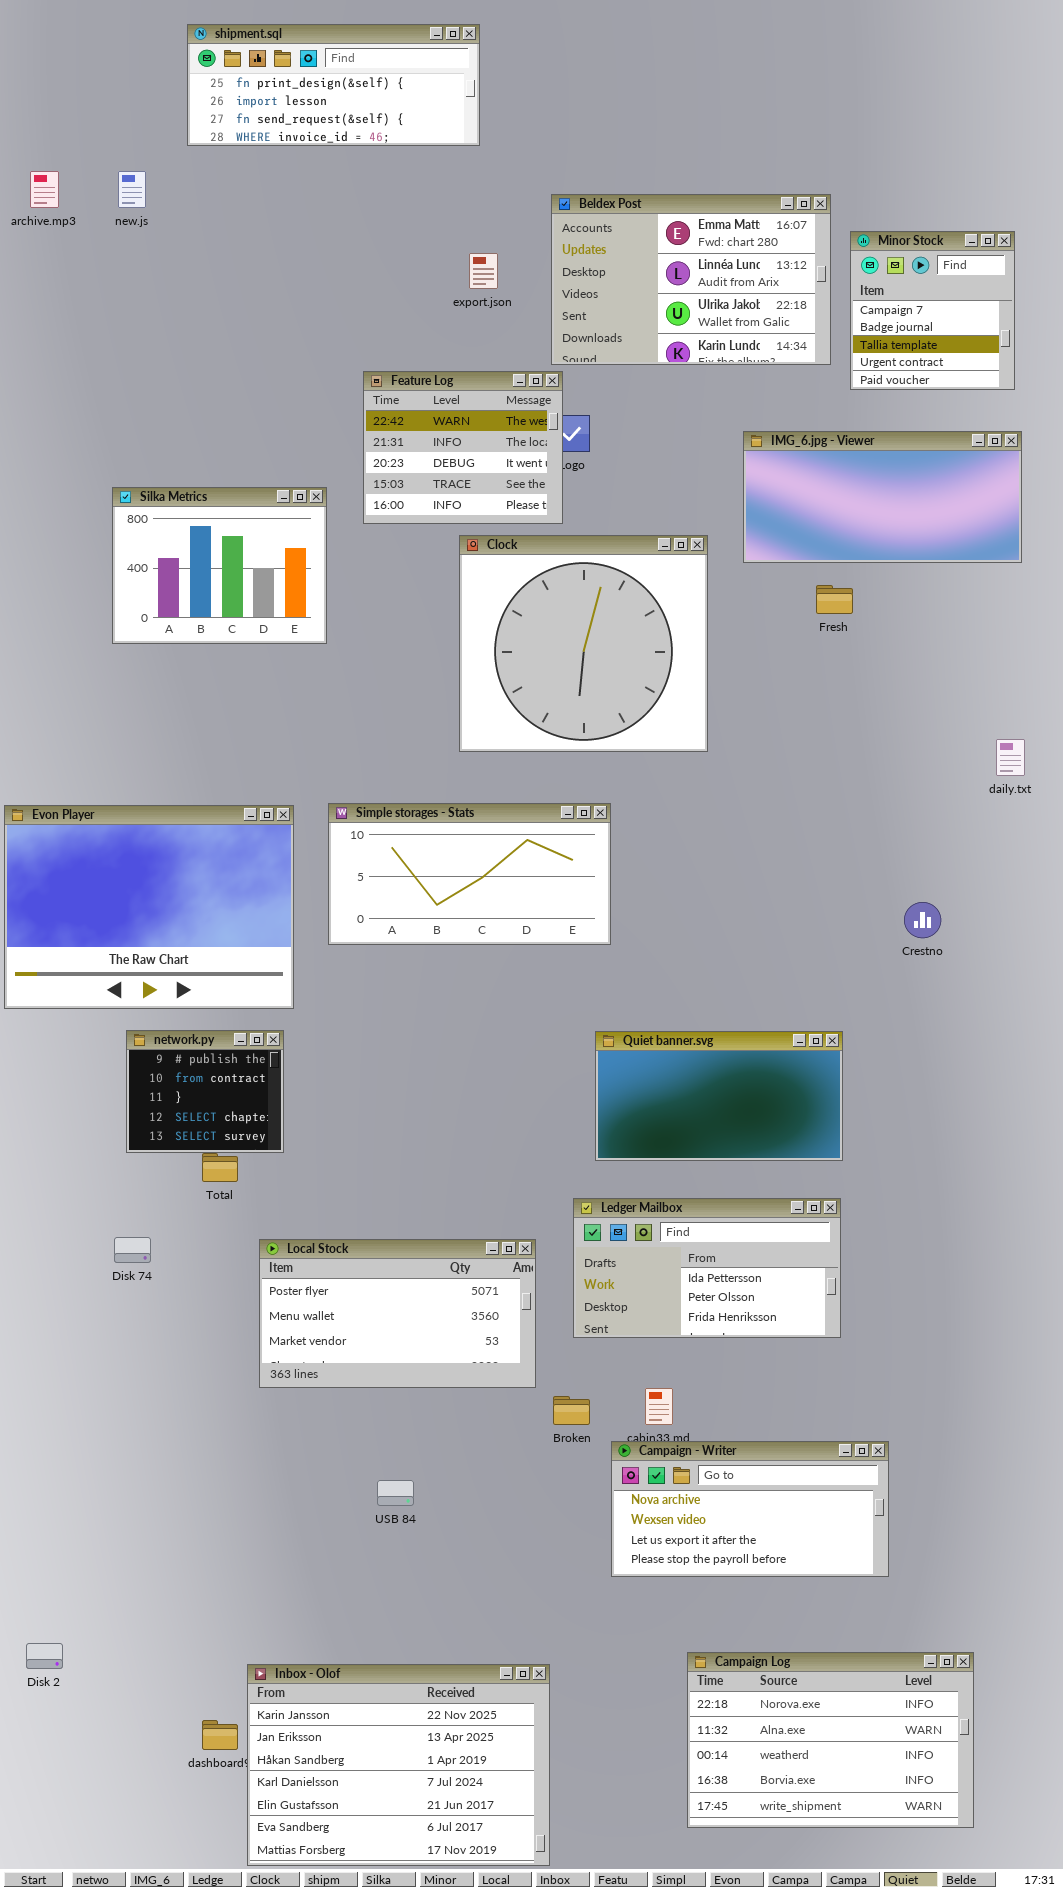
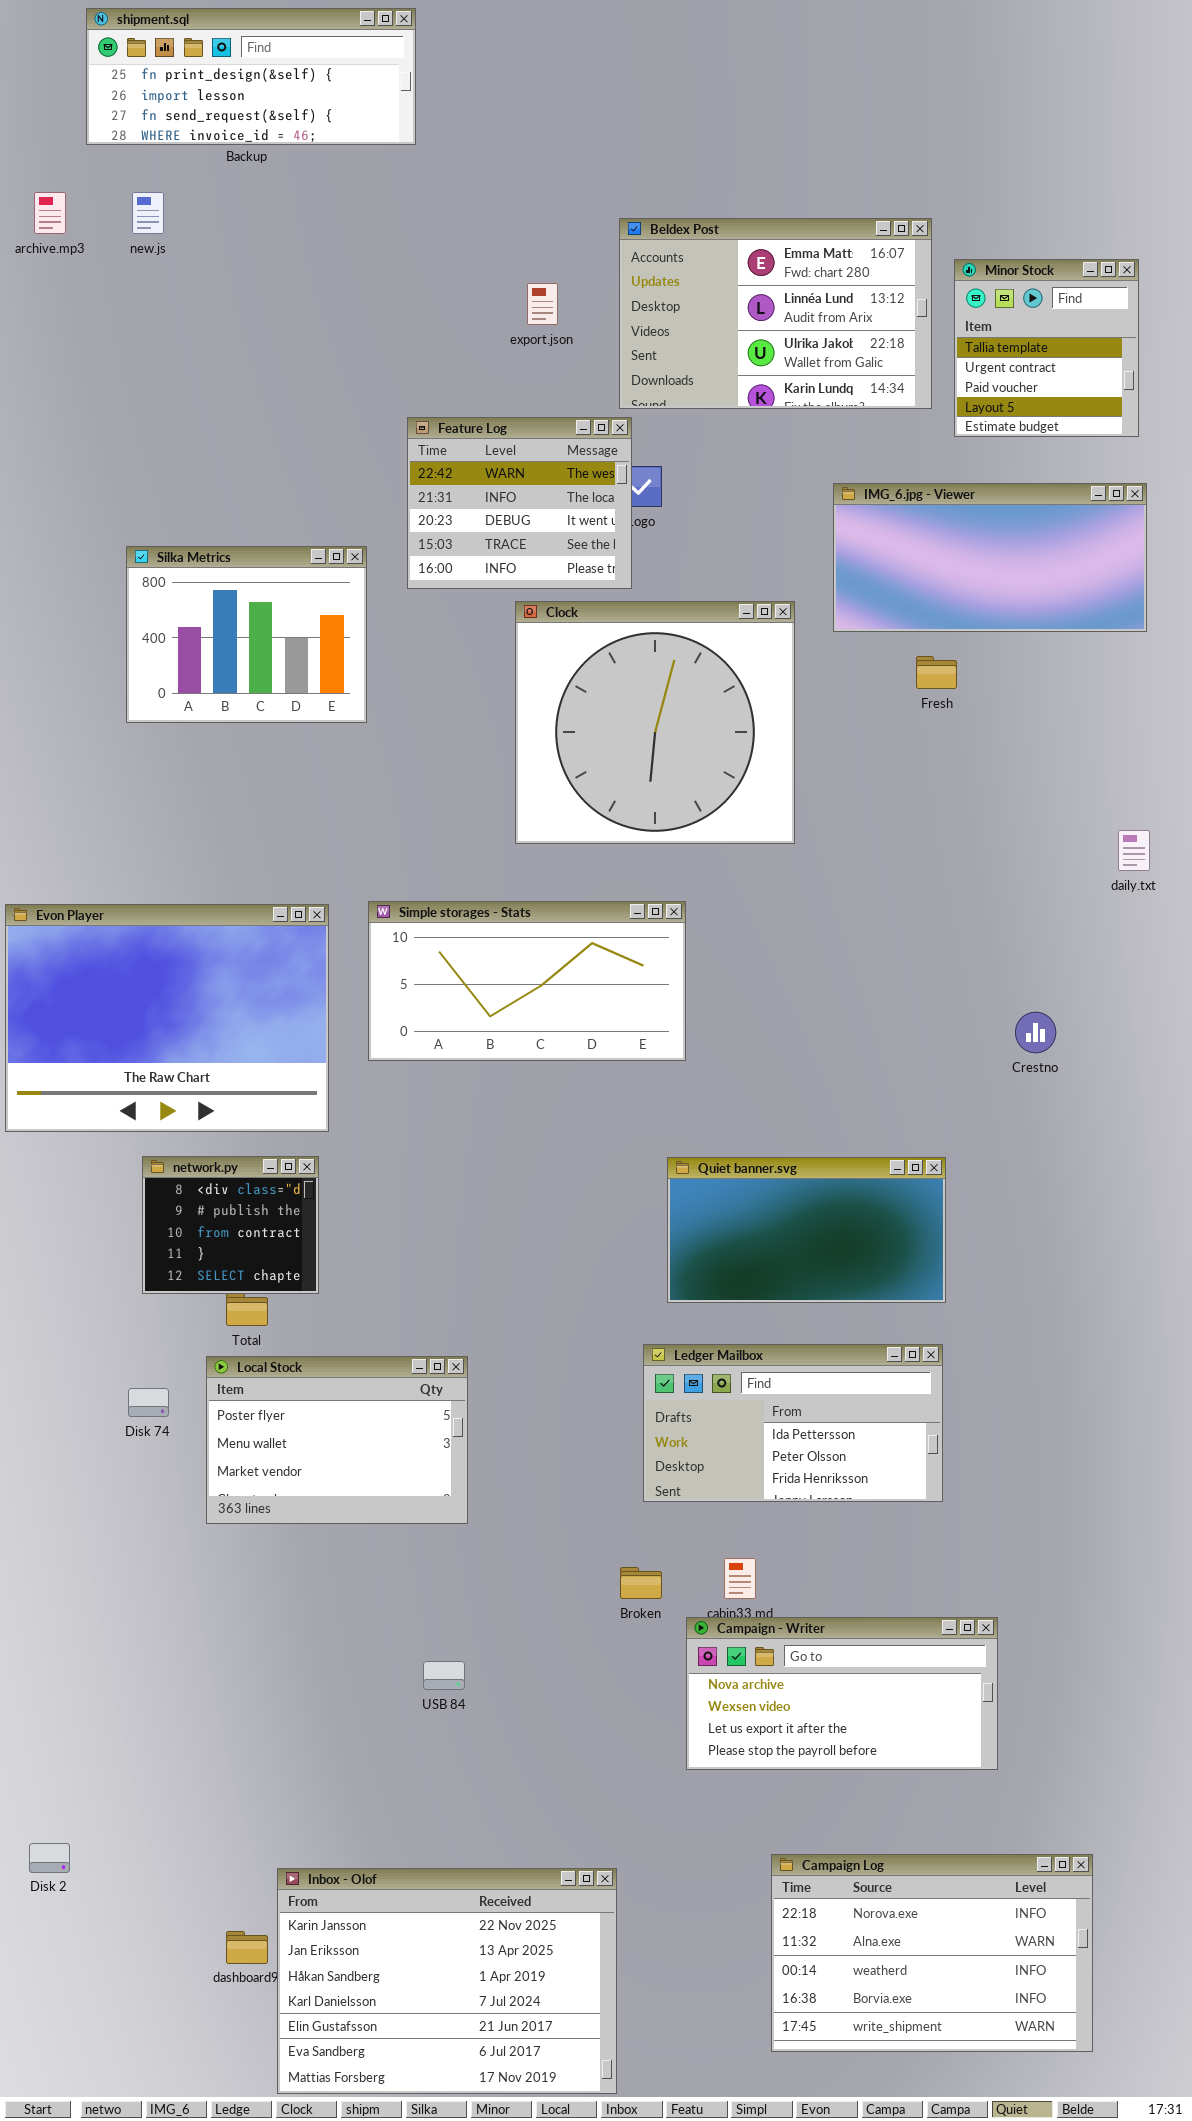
shipment.sql: [187,24,480,146] -> [86,8,416,145], moved
Minor Stock: [850,231,1015,390] -> [954,259,1139,437], scrolled down 2 rows
network.py: [126,1030,284,1153] -> [142,1156,319,1294], scrolled up 1 row
Local Stock: [259,1239,536,1388] -> [206,1356,468,1524], moved, resized

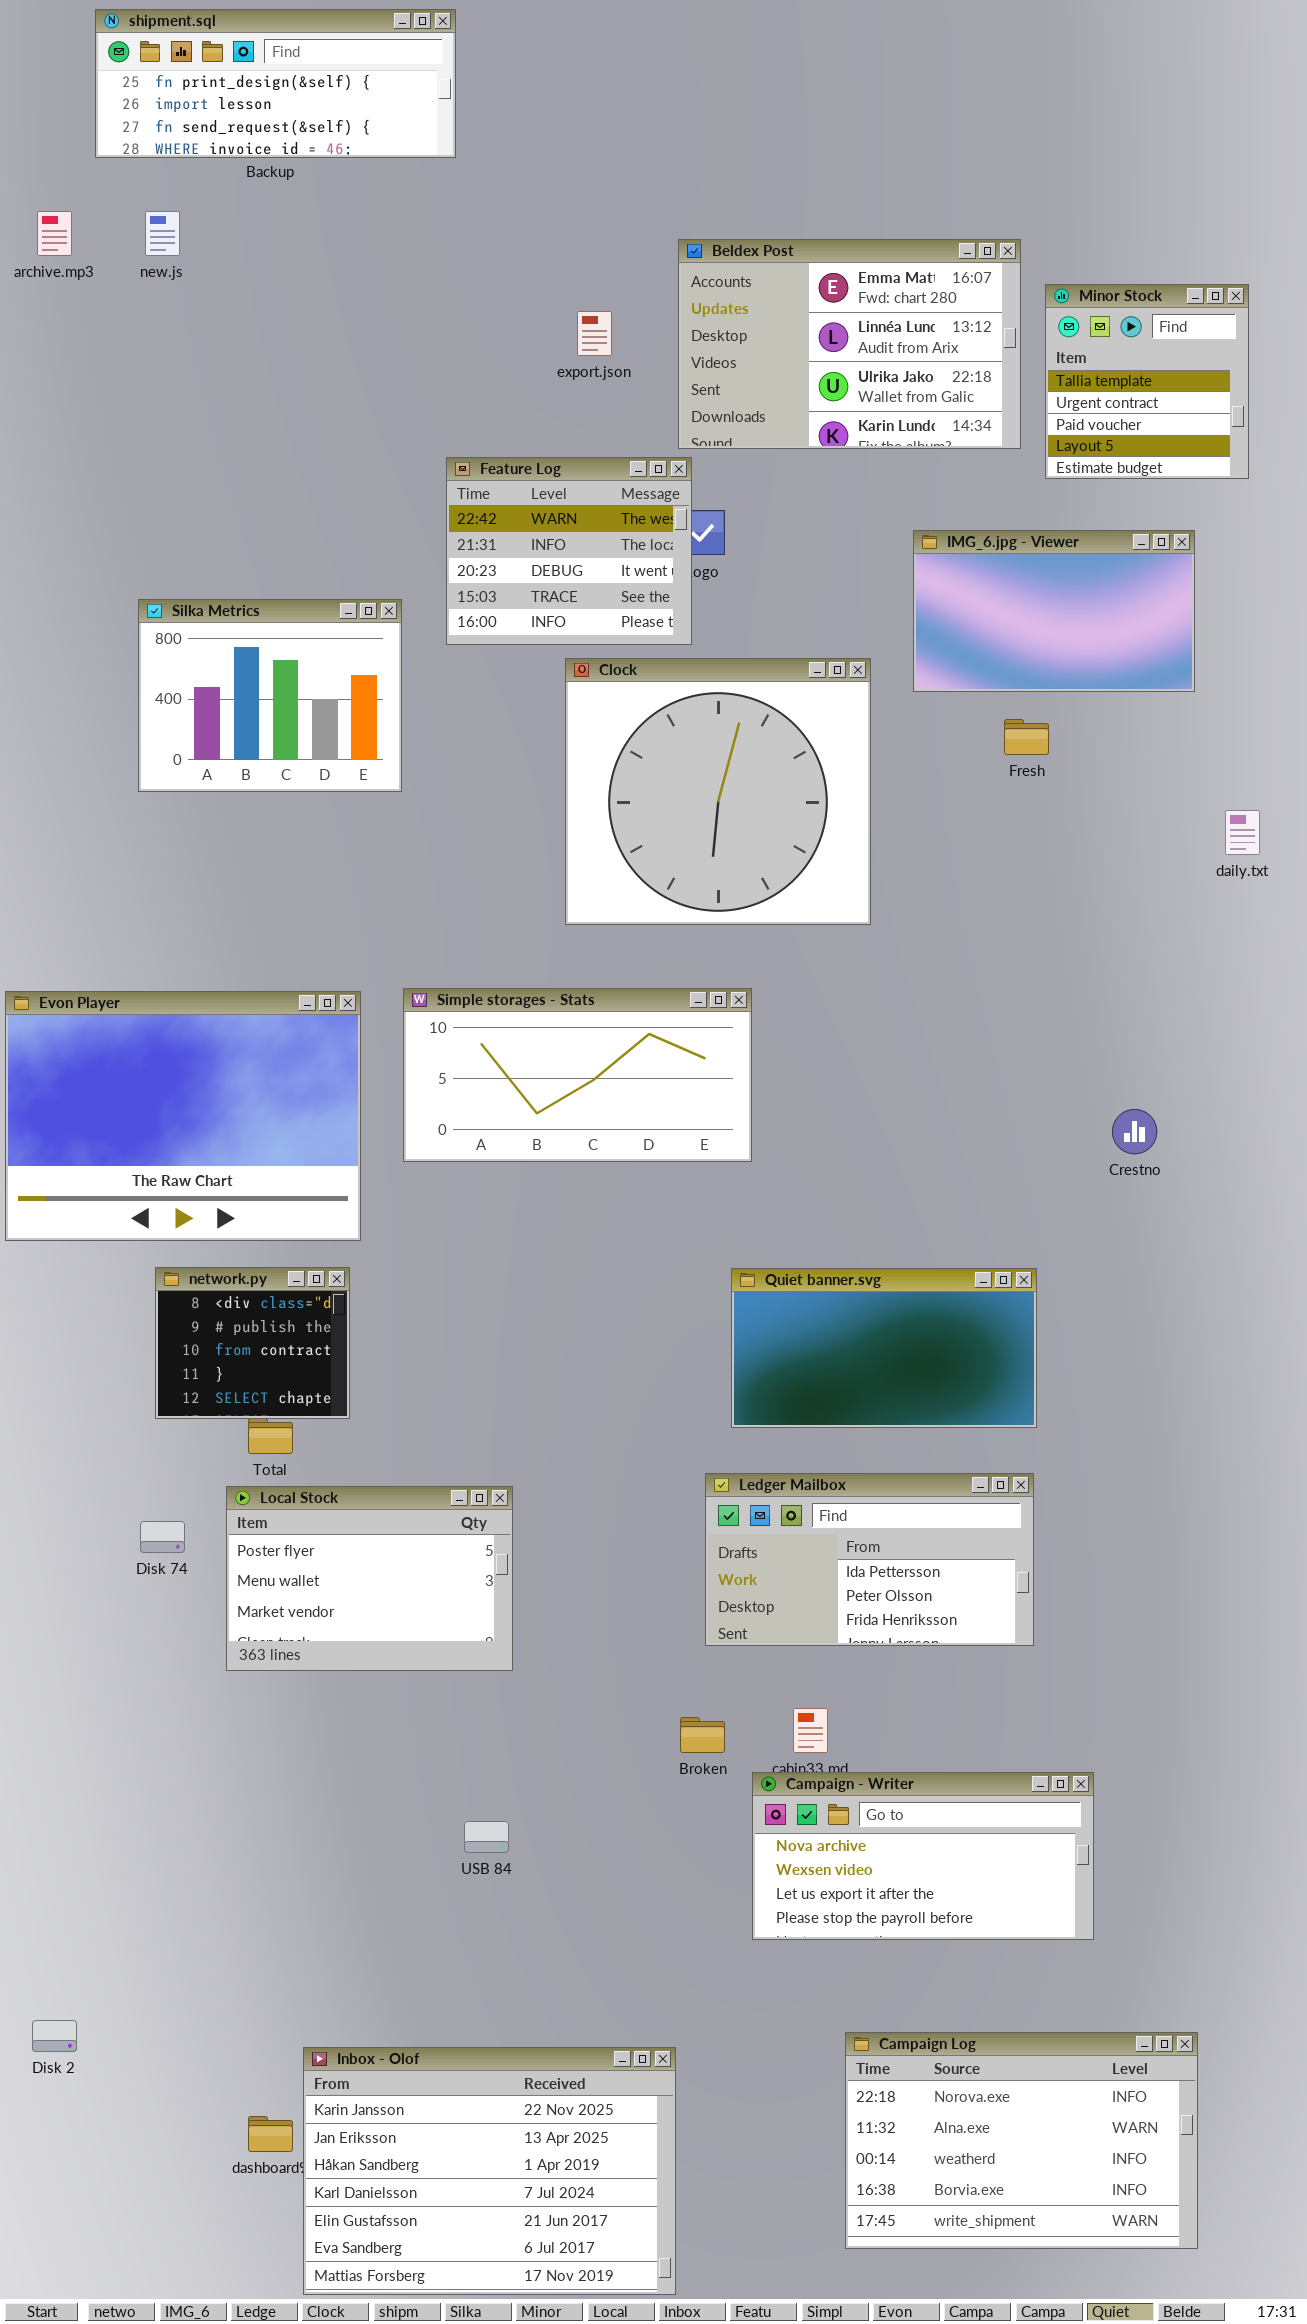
IMG_6.jpg - Viewer: [833,483,1147,632] -> [913,530,1195,692], resized
daily.txt: [1118,830,1150,871] -> [1225,810,1260,855], moved

